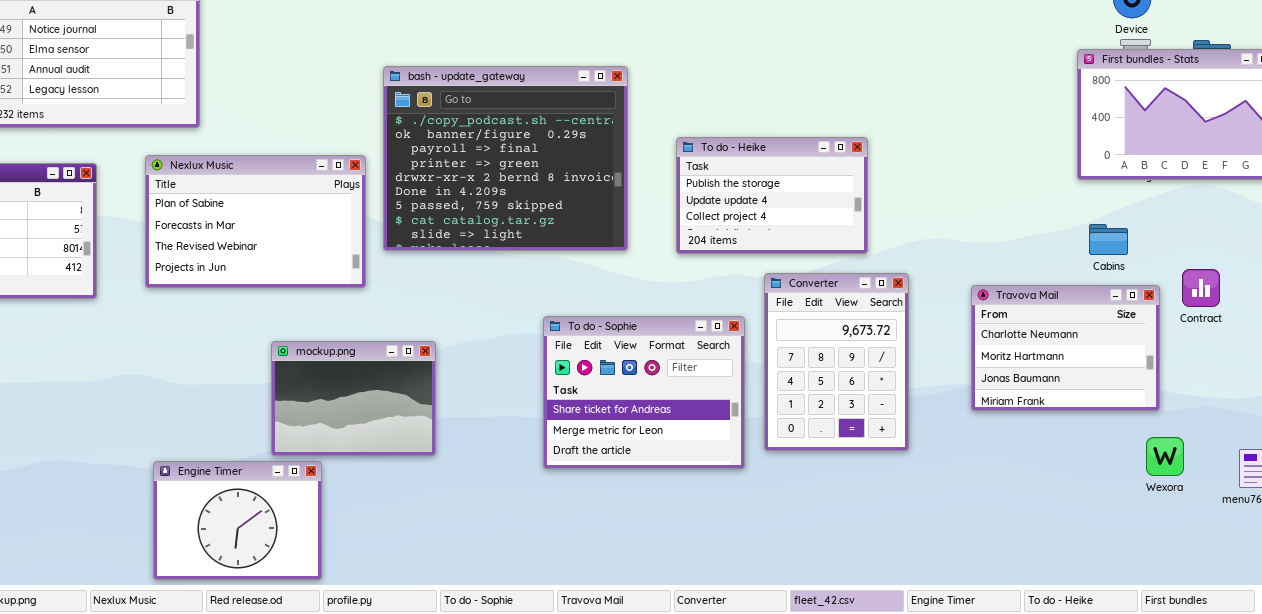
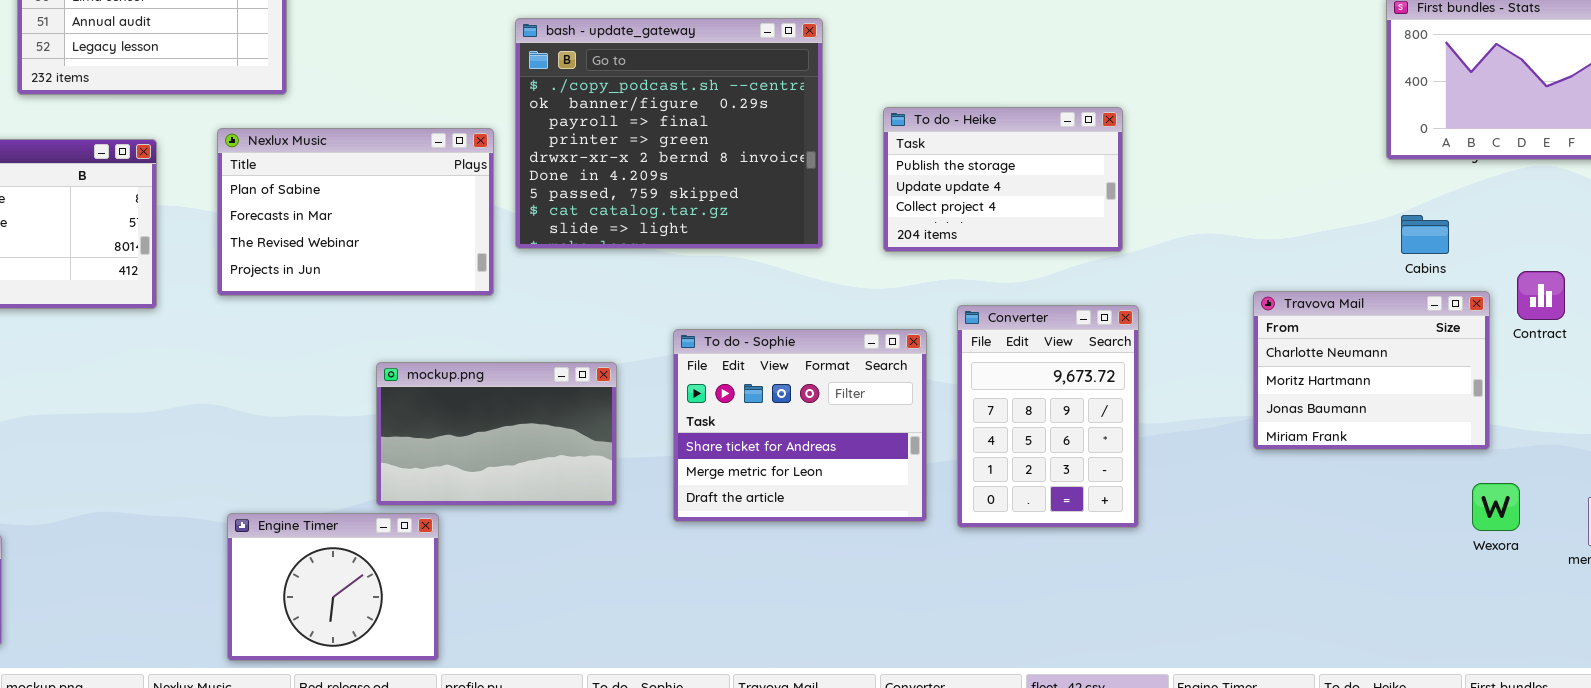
Converter: [764,273,909,451] -> [957,305,1139,528], moved
To do - Sophie: [543,316,745,469] -> [673,329,927,522], moved
mockup.png: [271,341,436,456] -> [376,362,617,506], resized

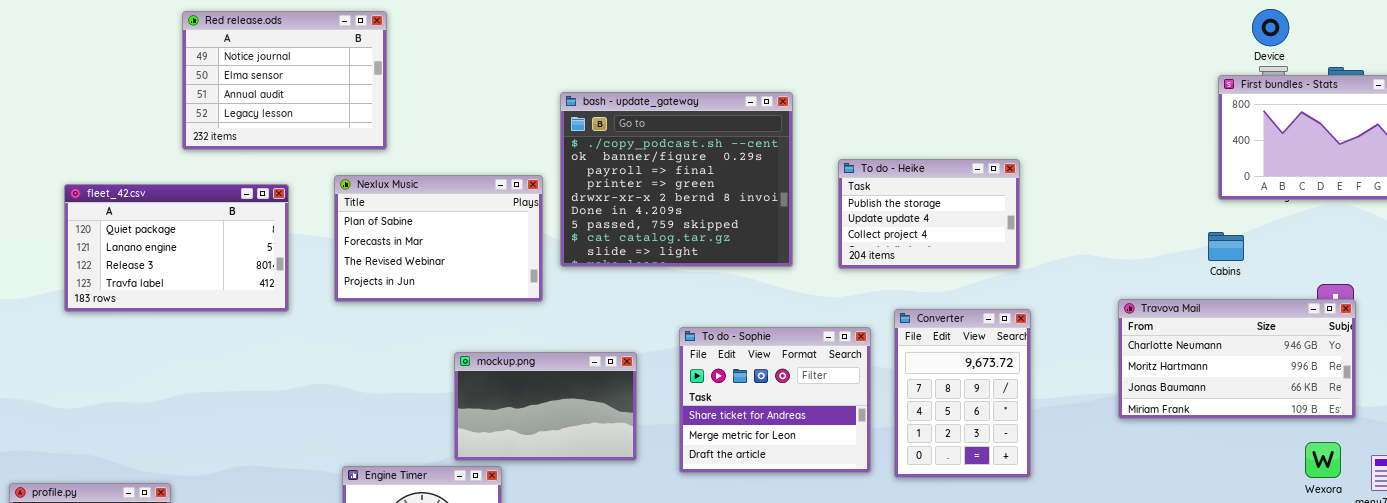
Cabins: [1401,215,1449,254] -> [1208,232,1244,261], moved
Travova Mail: [1253,291,1490,450] -> [1118,299,1356,419], resized
Wexora: [1472,483,1520,531] -> [1305,442,1341,478], moved

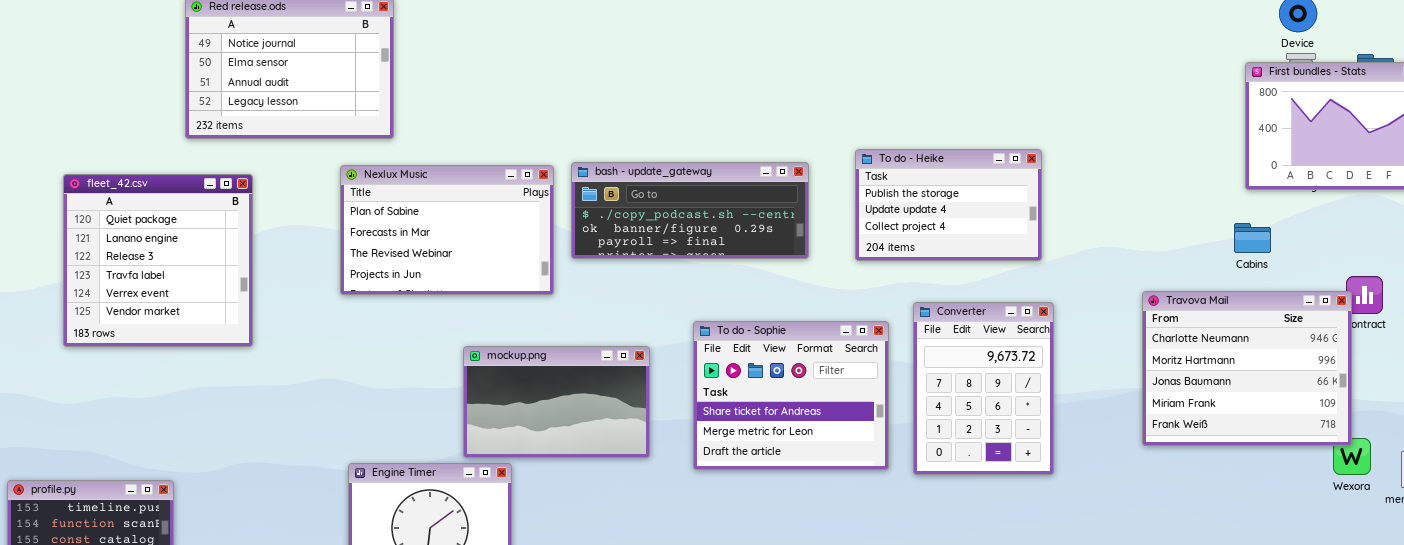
bash - update_gateway: [560,92,793,267] -> [571,162,809,259], resized
fleet_42.csv: [64,184,289,312] -> [63,174,253,347], resized
Travova Mail: [1118,299,1356,419] -> [1142,291,1352,446], resized

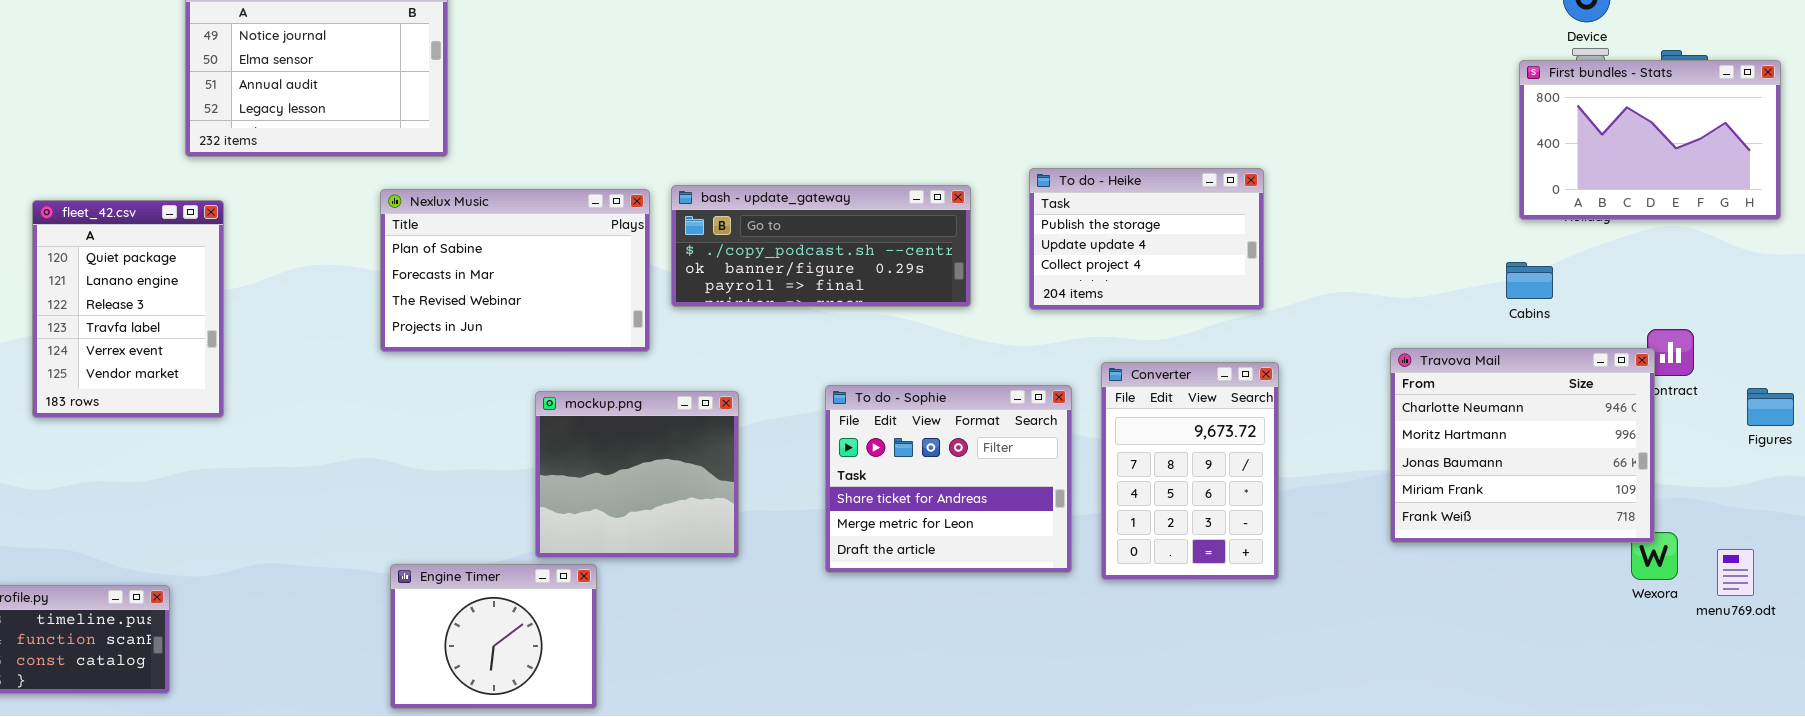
fleet_42.csv: [63,174,253,347] -> [32,200,224,418], resized
mockup.png: [463,346,650,458] -> [535,391,739,558], resized

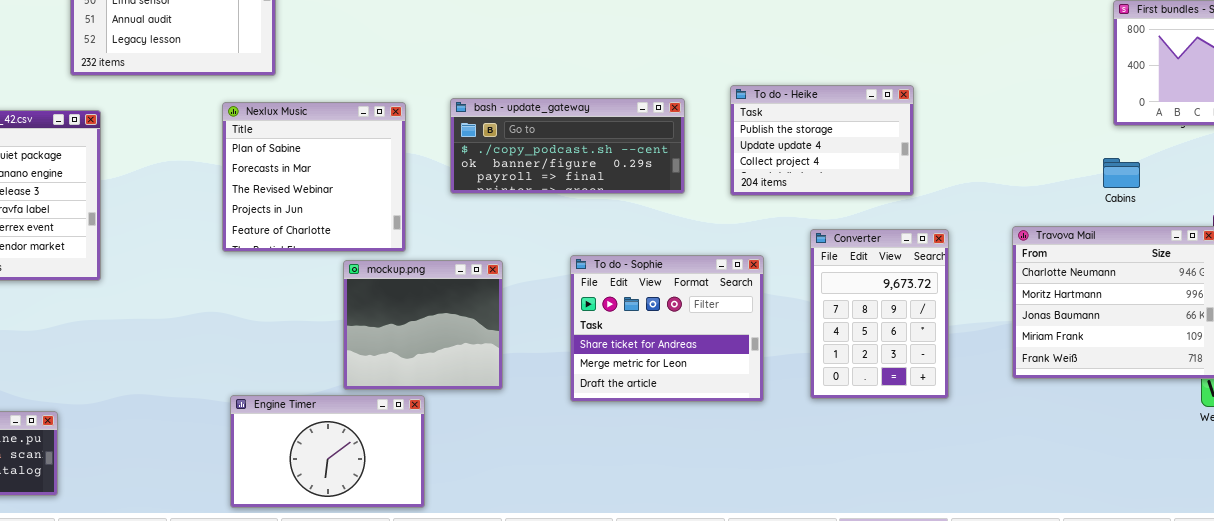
Nexlux Music: [380,189,650,352] -> [222,102,406,252], resized
Converter: [1101,362,1279,580] -> [810,229,949,399], moved
Engine Timer: [390,564,597,709] -> [230,395,425,508], resized

